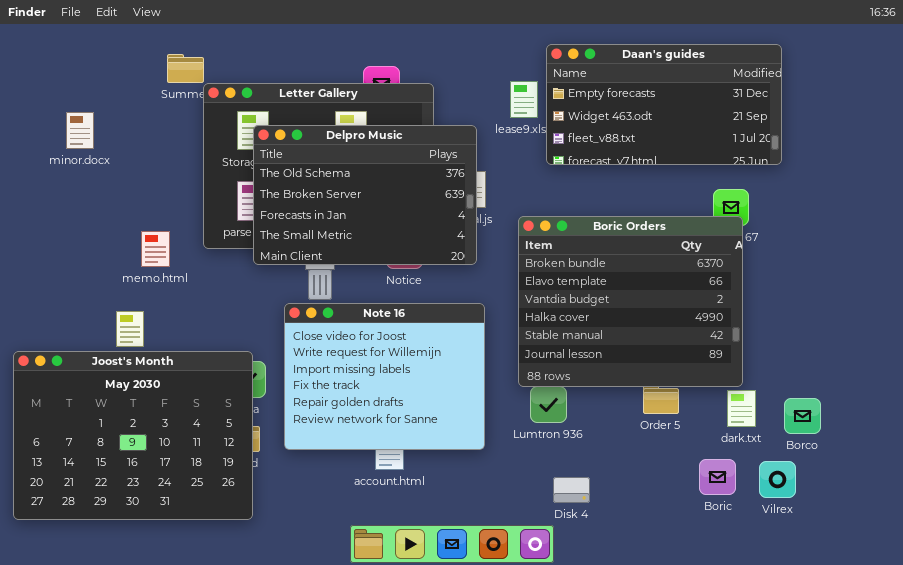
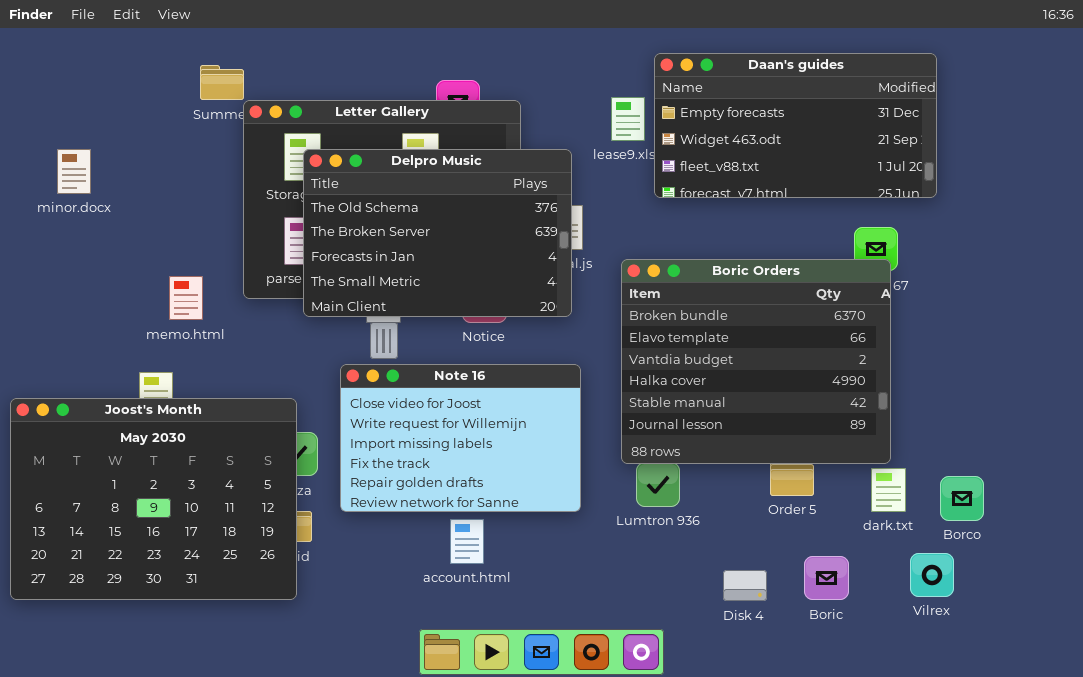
minor.docx: [66,112,94,149] -> [57,149,91,194], moved
Note 16: [284,303,485,450] -> [340,364,581,512], resized
Joost's Month: [13,351,253,520] -> [10,398,297,600], moved
Boric: [699,459,736,495] -> [804,556,849,600], moved
Disk 4: [553,477,590,503] -> [723,570,767,601], moved

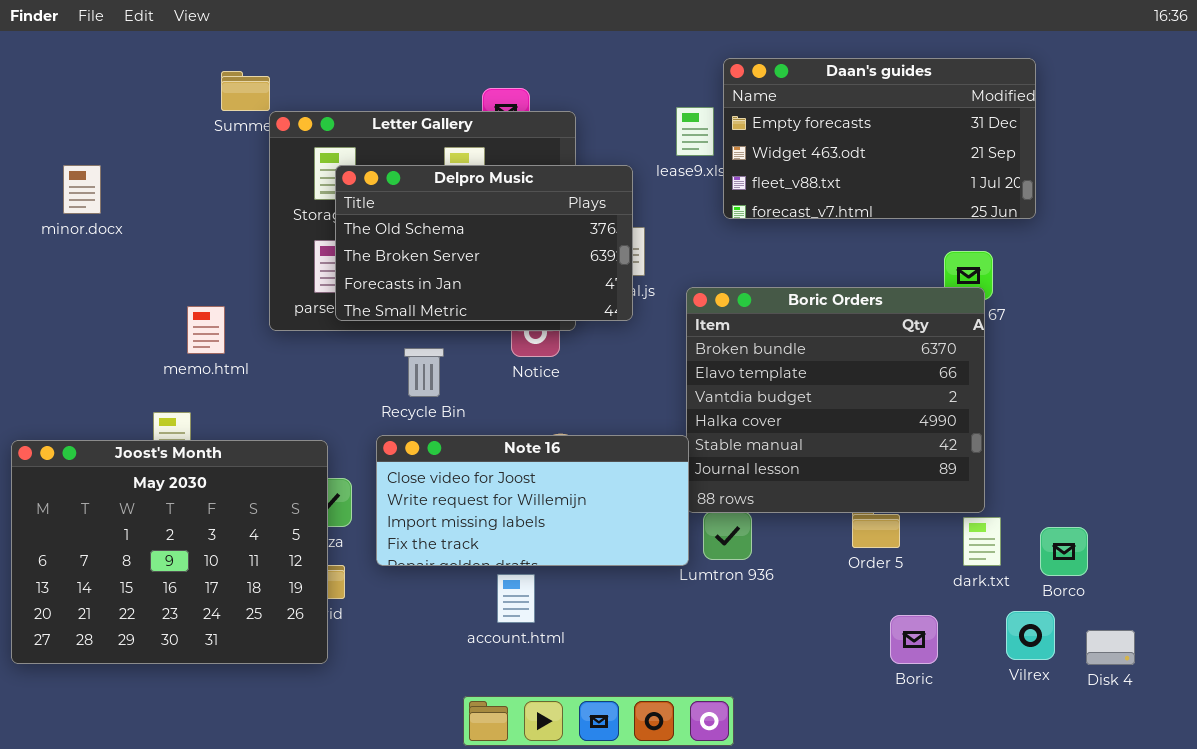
Delpro Music: [303,149,572,317] -> [335,165,633,321], resized
Note 16: [340,364,581,512] -> [376,435,689,566], resized
Disk 4: [723,570,767,601] -> [1086,630,1135,665], moved

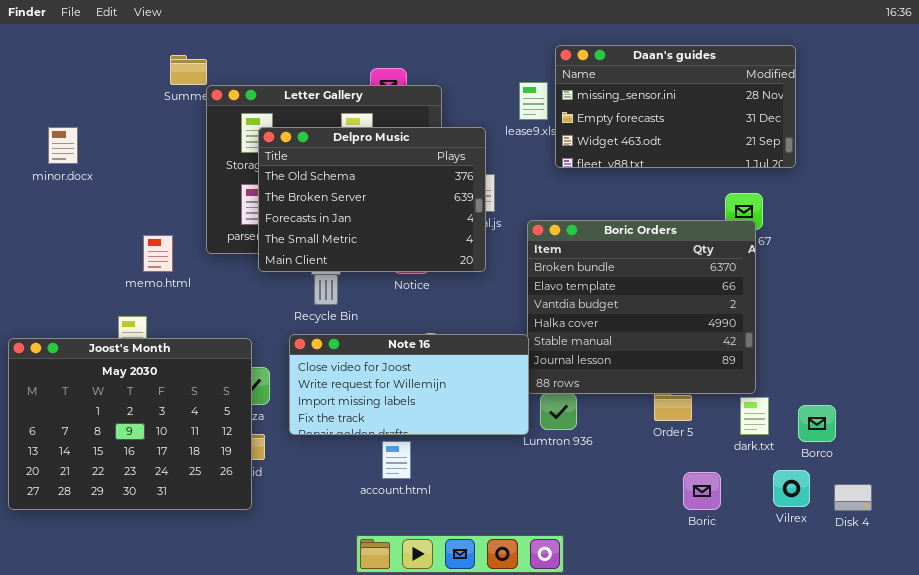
Daan's guides: [723,58,1036,219] -> [555,45,796,168], scrolled up 1 row
Delpro Music: [335,165,633,321] -> [258,127,486,272], resized

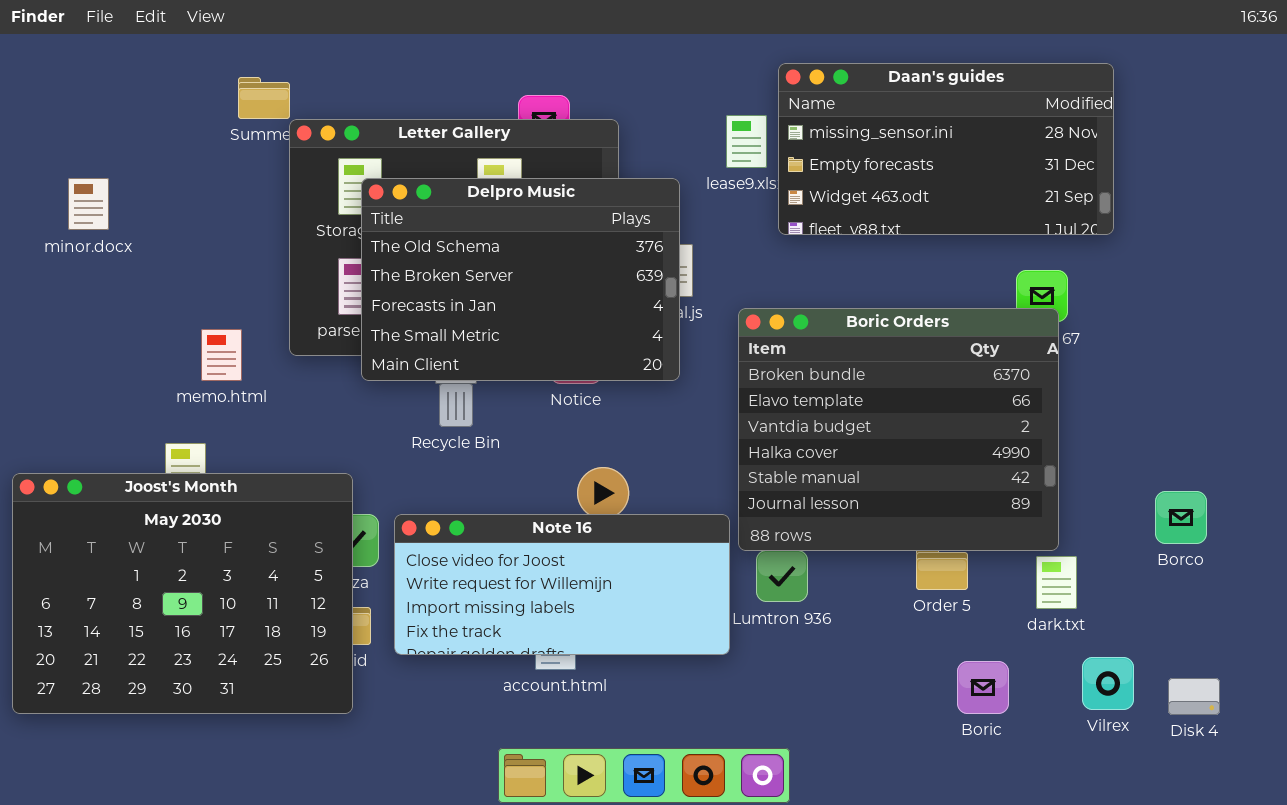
Note 16: [289,334,529,435] -> [394,514,730,655], moved
Borco: [798,405,836,442] -> [1155,491,1207,544], moved

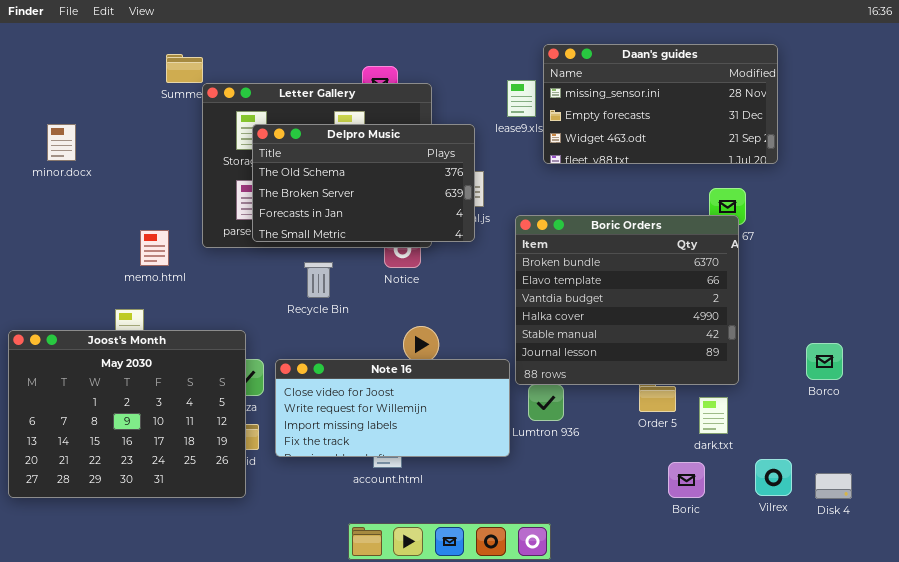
Delpro Music: [361,178,680,381] -> [252,124,475,242], resized
dark.txt: [1036,556,1077,609] -> [699,397,728,434], moved

